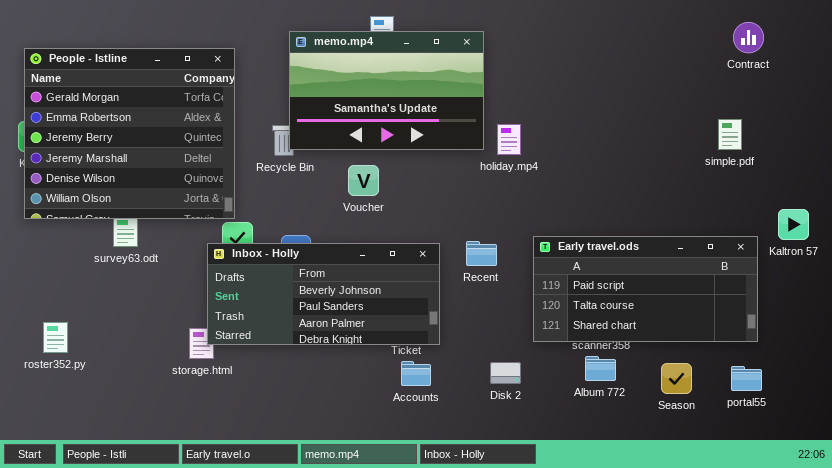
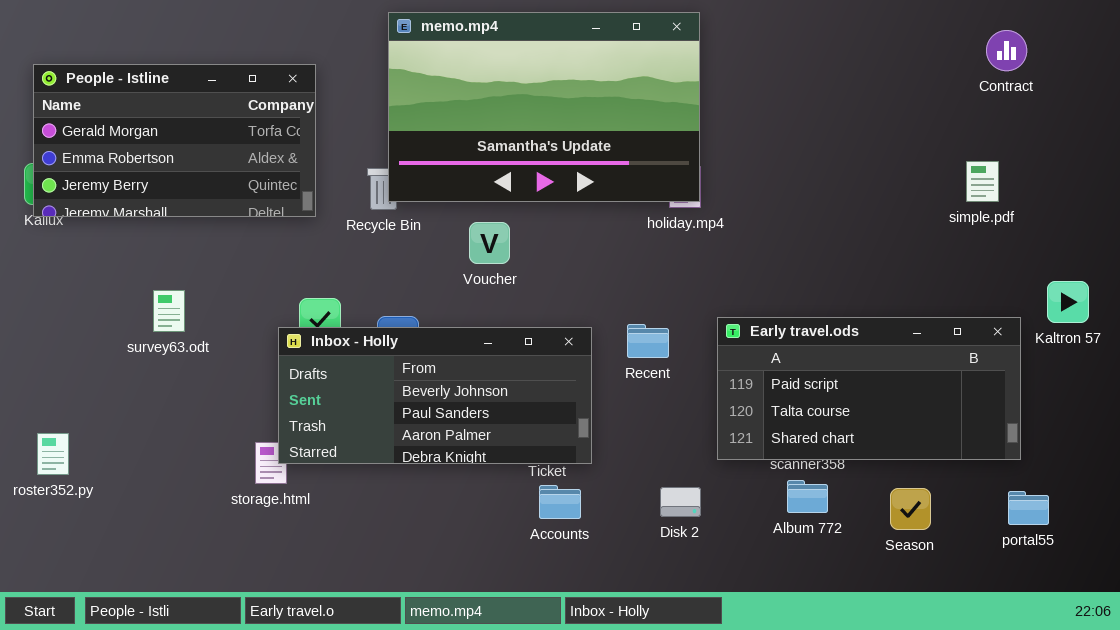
memo.mp4: [289,31,484,150] -> [388,12,700,202], resized
People - Istline: [24,48,235,219] -> [33,64,316,217], resized
roster352.py: [43,322,68,353] -> [37,433,69,475], moved
portal55: [731,366,762,391] -> [1008,491,1049,525], moved

